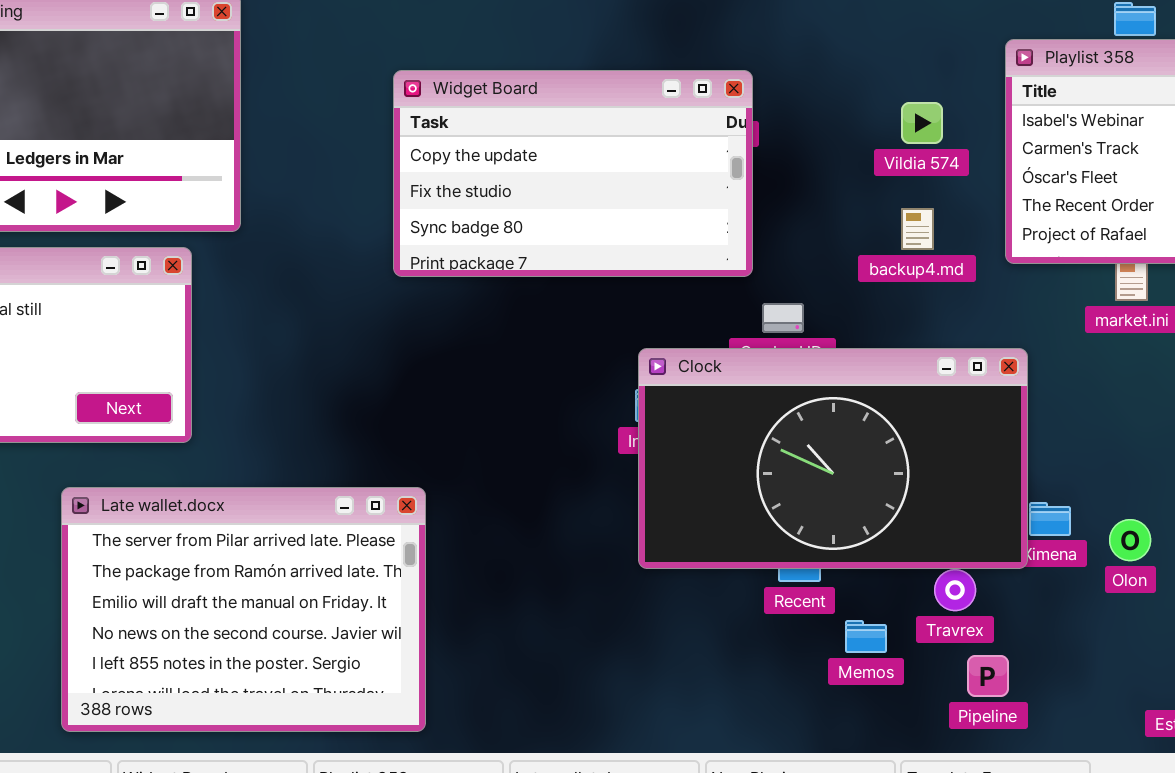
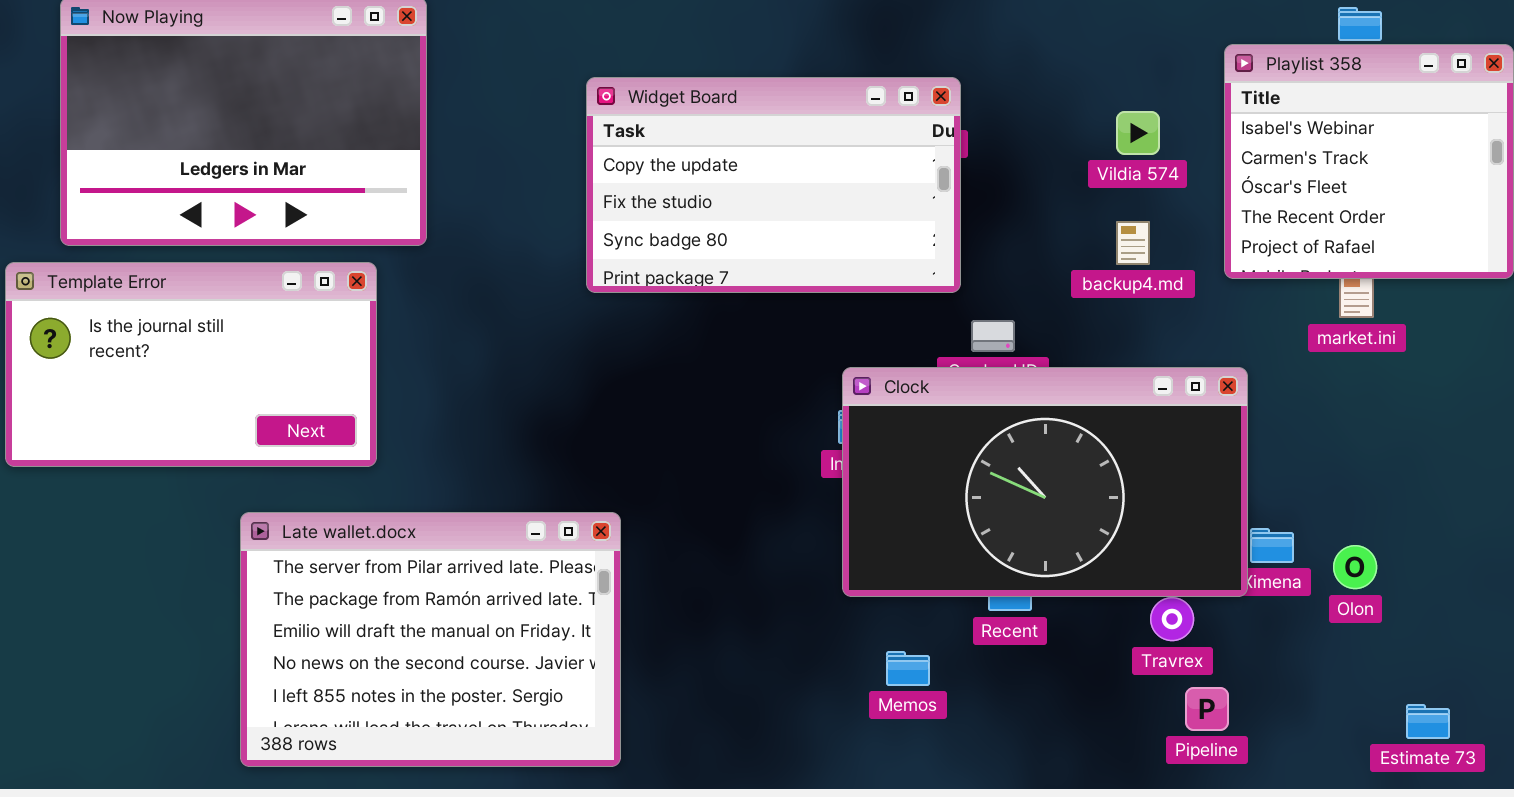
Memos: [845,620,887,653] -> [886,651,930,686], moved

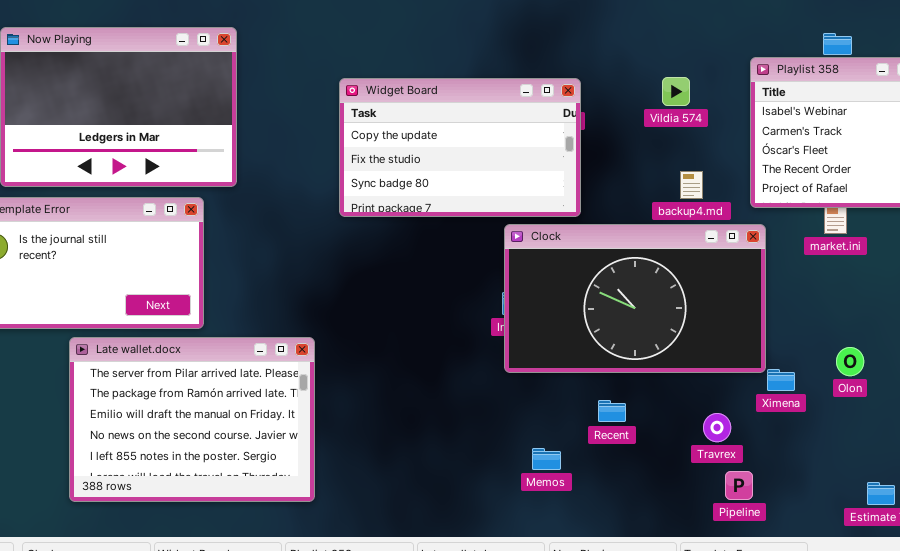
Vildia 574: [1116,111,1160,155] -> [662,77,690,106], moved
Clock: [842,367,1248,597] -> [504,224,766,373], moved
Late wallet.docx: [240,512,621,767] -> [69,337,315,502], moved
Olon: [1333,545,1377,589] -> [836,347,864,376], moved

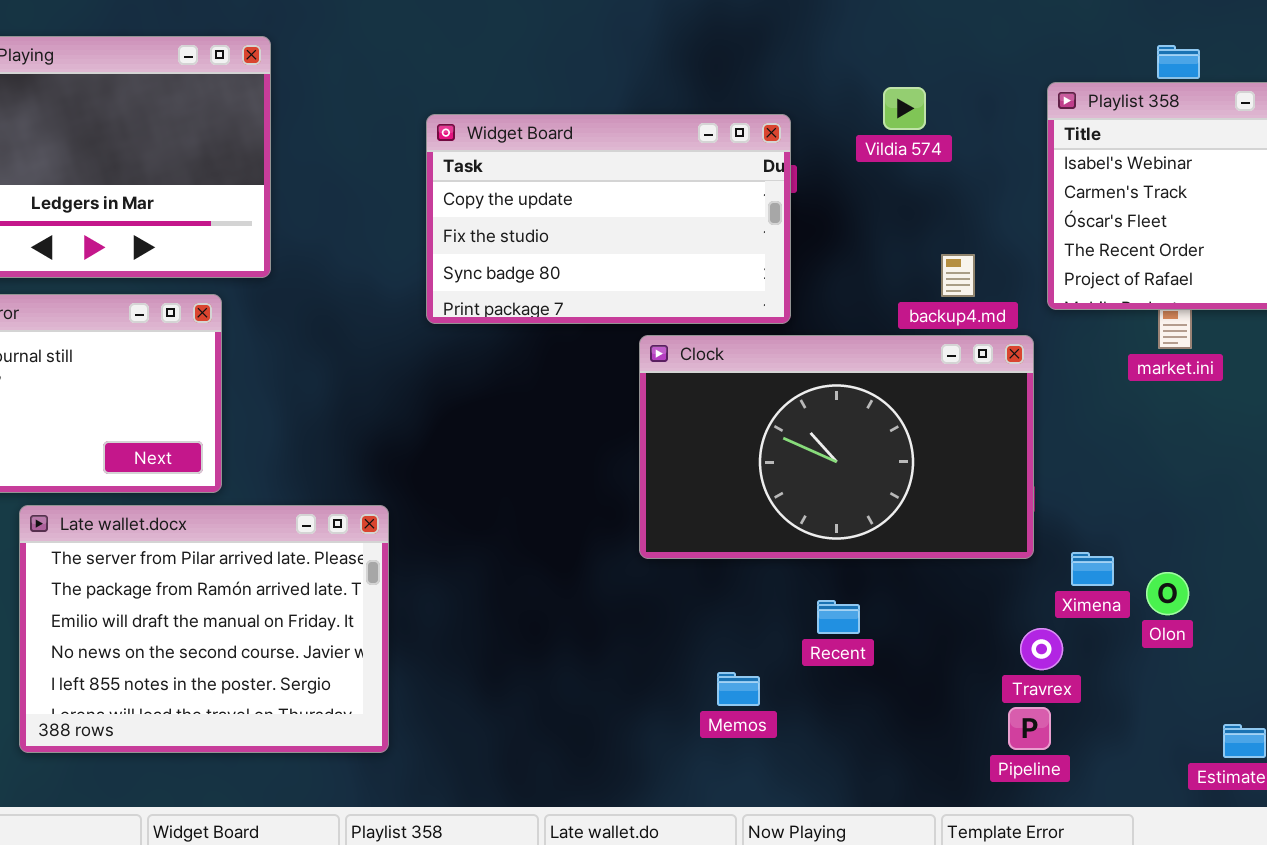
Vildia 574: [662,77,690,106] -> [883,87,926,130], moved
Clock: [504,224,766,373] -> [639,335,1034,559], moved
Olon: [836,347,864,376] -> [1146,572,1189,615], moved
Travrex: [703,413,731,442] -> [1020,628,1063,670], moved

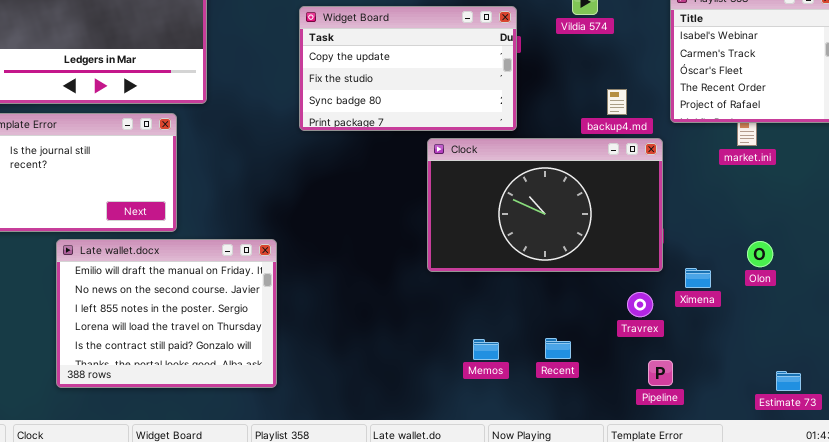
Late wallet.docx: [19,505,389,753] -> [56,239,277,388], scrolled down 2 rows
Olon: [1146,572,1189,615] -> [747,241,773,267], moved
Recent: [817,600,860,634] -> [545,338,571,359], moved
Travrex: [1020,628,1063,670] -> [627,292,653,317], moved

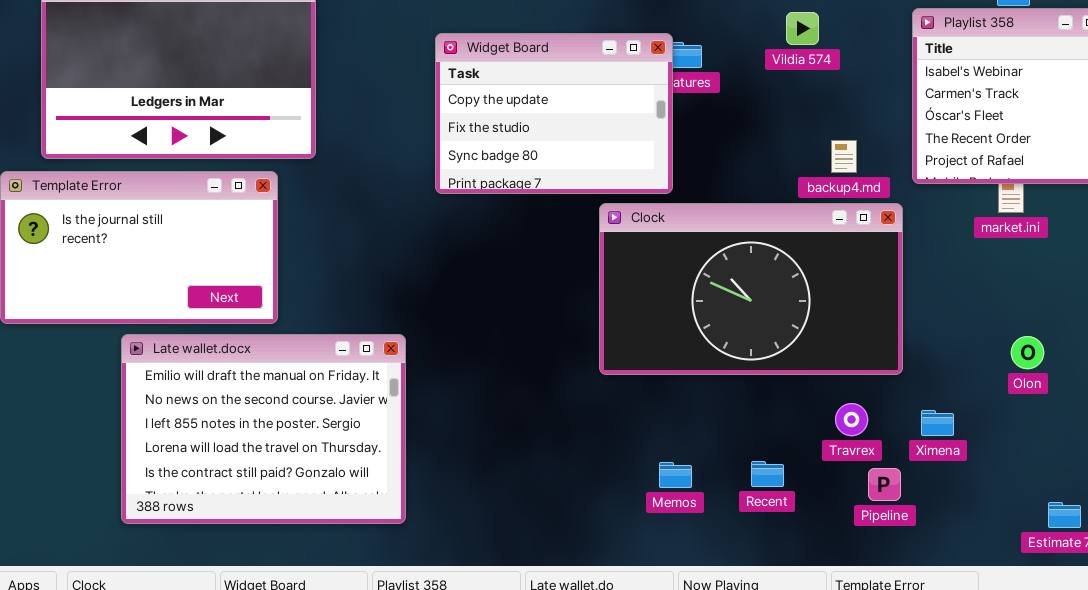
Widget Board: [299,6,517,131] -> [435,33,673,194], resized
Ximena: [685,268,711,288] -> [921,410,954,436], moved
Travrex: [627,292,653,317] -> [835,403,868,436], moved
Pipeline: [648,360,673,386] -> [868,468,901,501], moved

